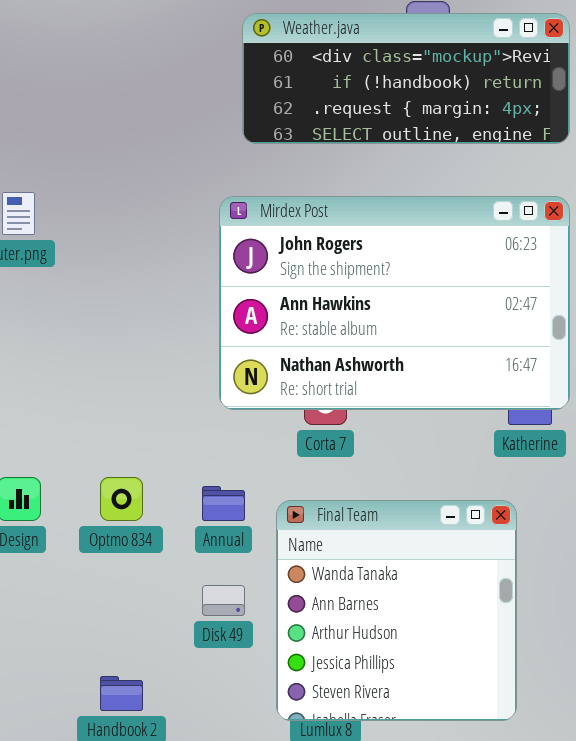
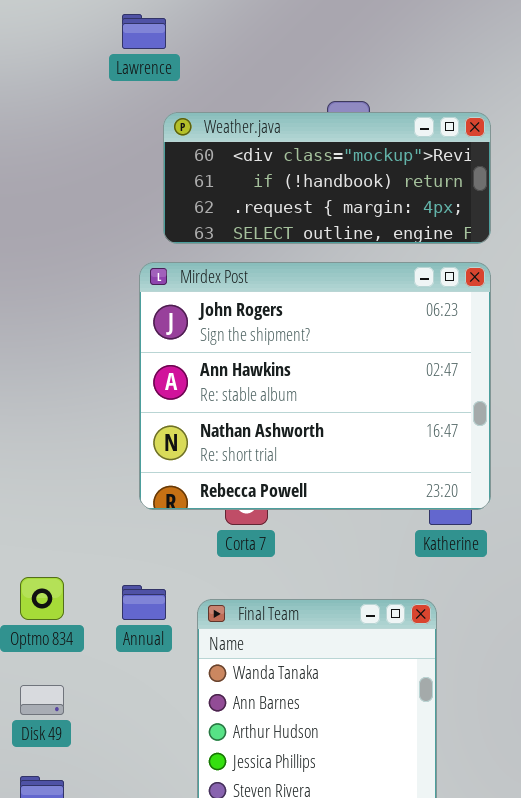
Mirdex Post: [219,196,570,410] -> [139,262,491,510], resized
Disk 49: [202,585,245,616] -> [20,685,64,715], moved

